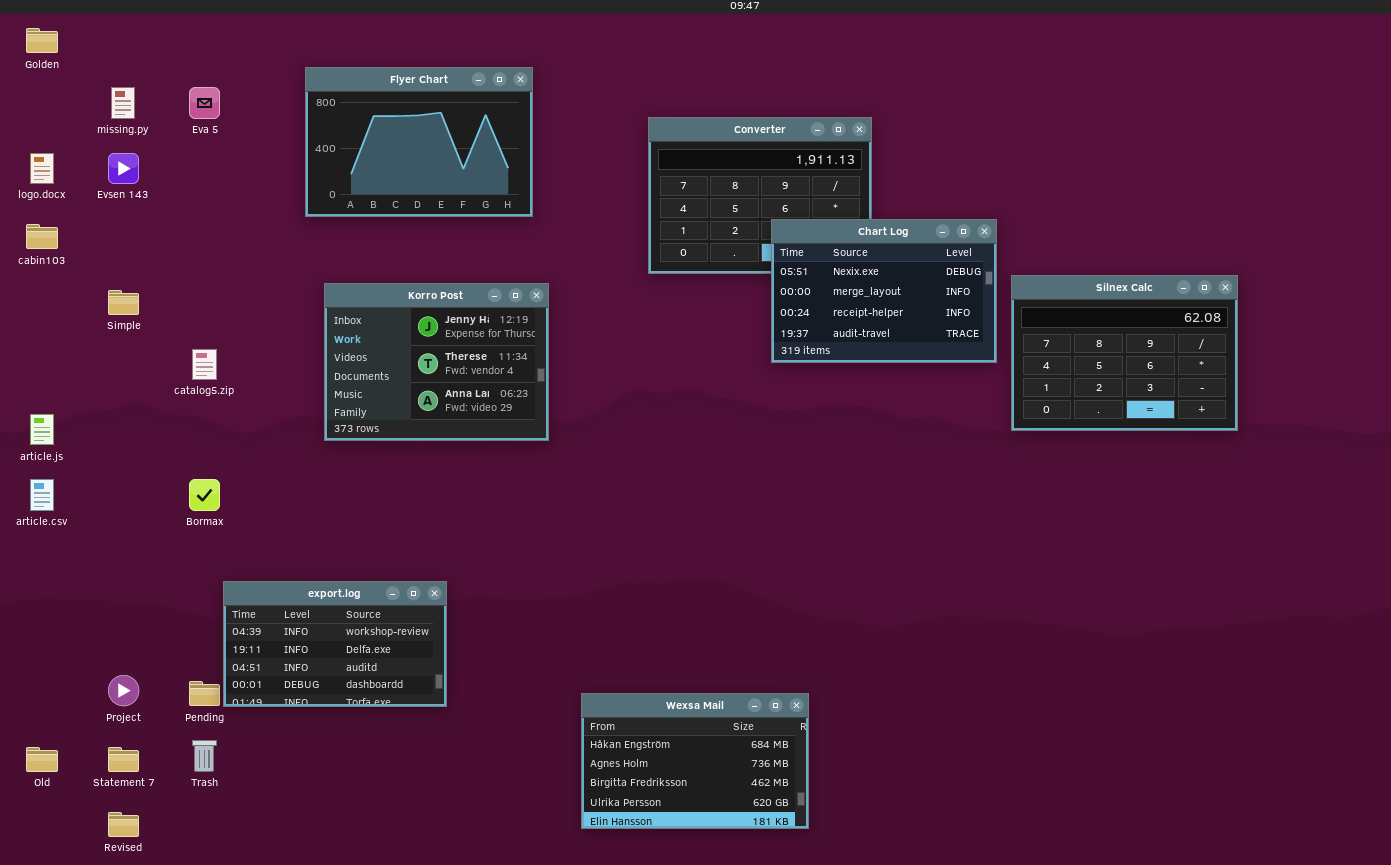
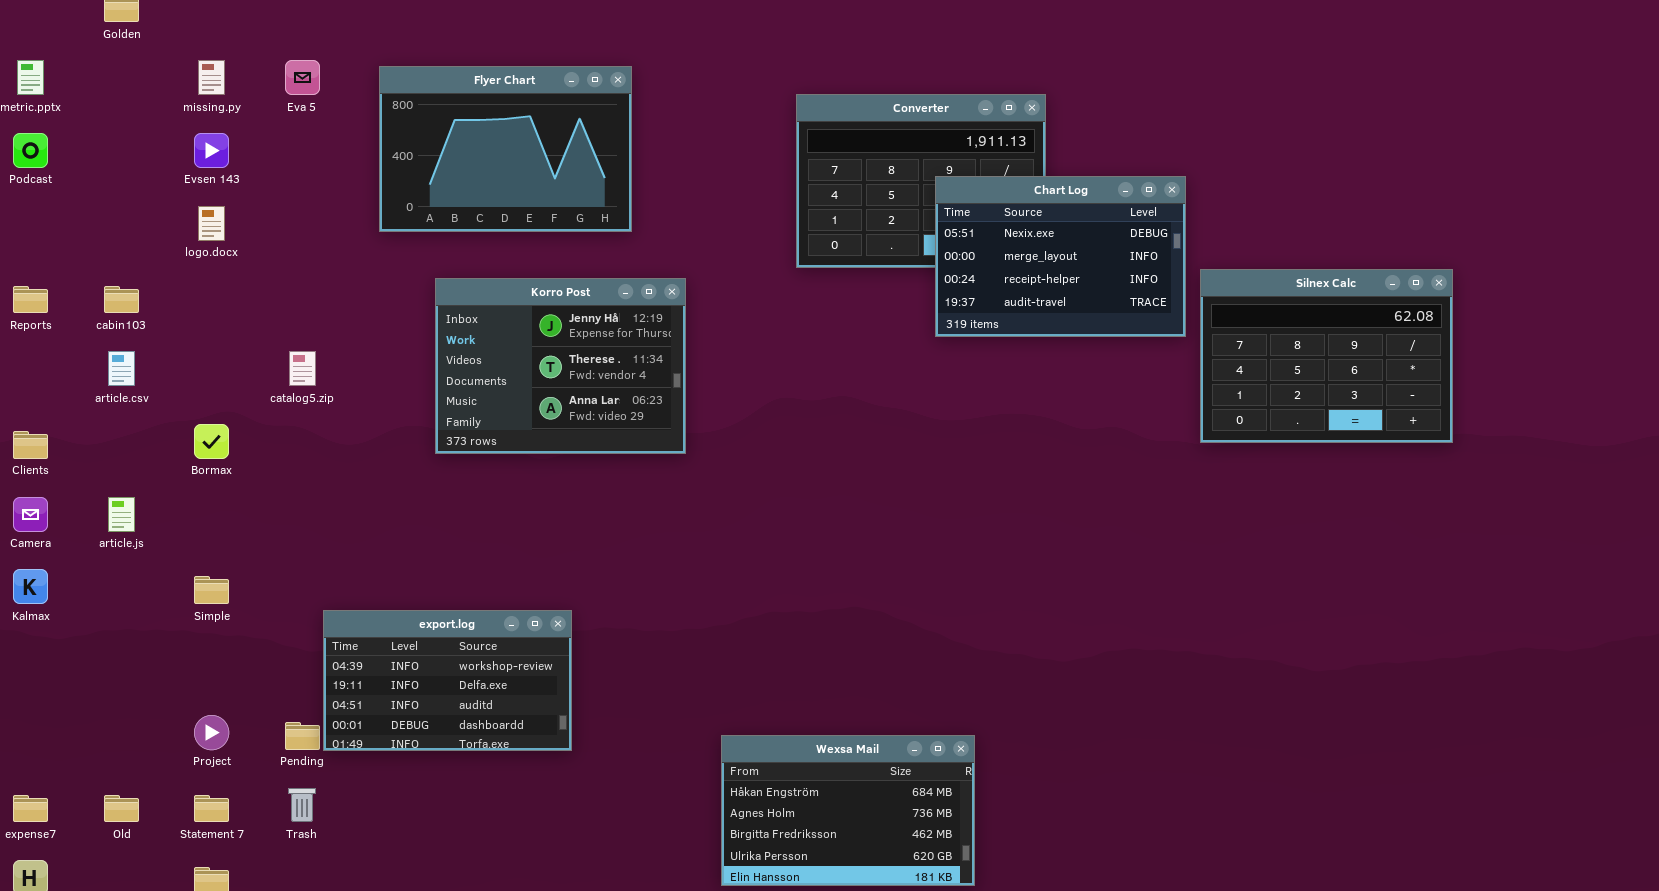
Flyer Chart: [305,67,533,217] -> [379,66,632,232], moved
logo.docx: [30,153,54,184] -> [198,206,225,241], moved
Chart Log: [771,219,997,363] -> [935,176,1186,337], moved
cabin103: [26,224,58,249] -> [104,286,139,313], moved
Simple: [108,290,139,315] -> [194,576,229,604], moved
article.js: [30,414,54,445] -> [108,497,135,532], moved
article.csv: [30,479,54,511] -> [108,351,135,386], moved
Bormax: [189,479,220,511] -> [194,424,229,459], moved

